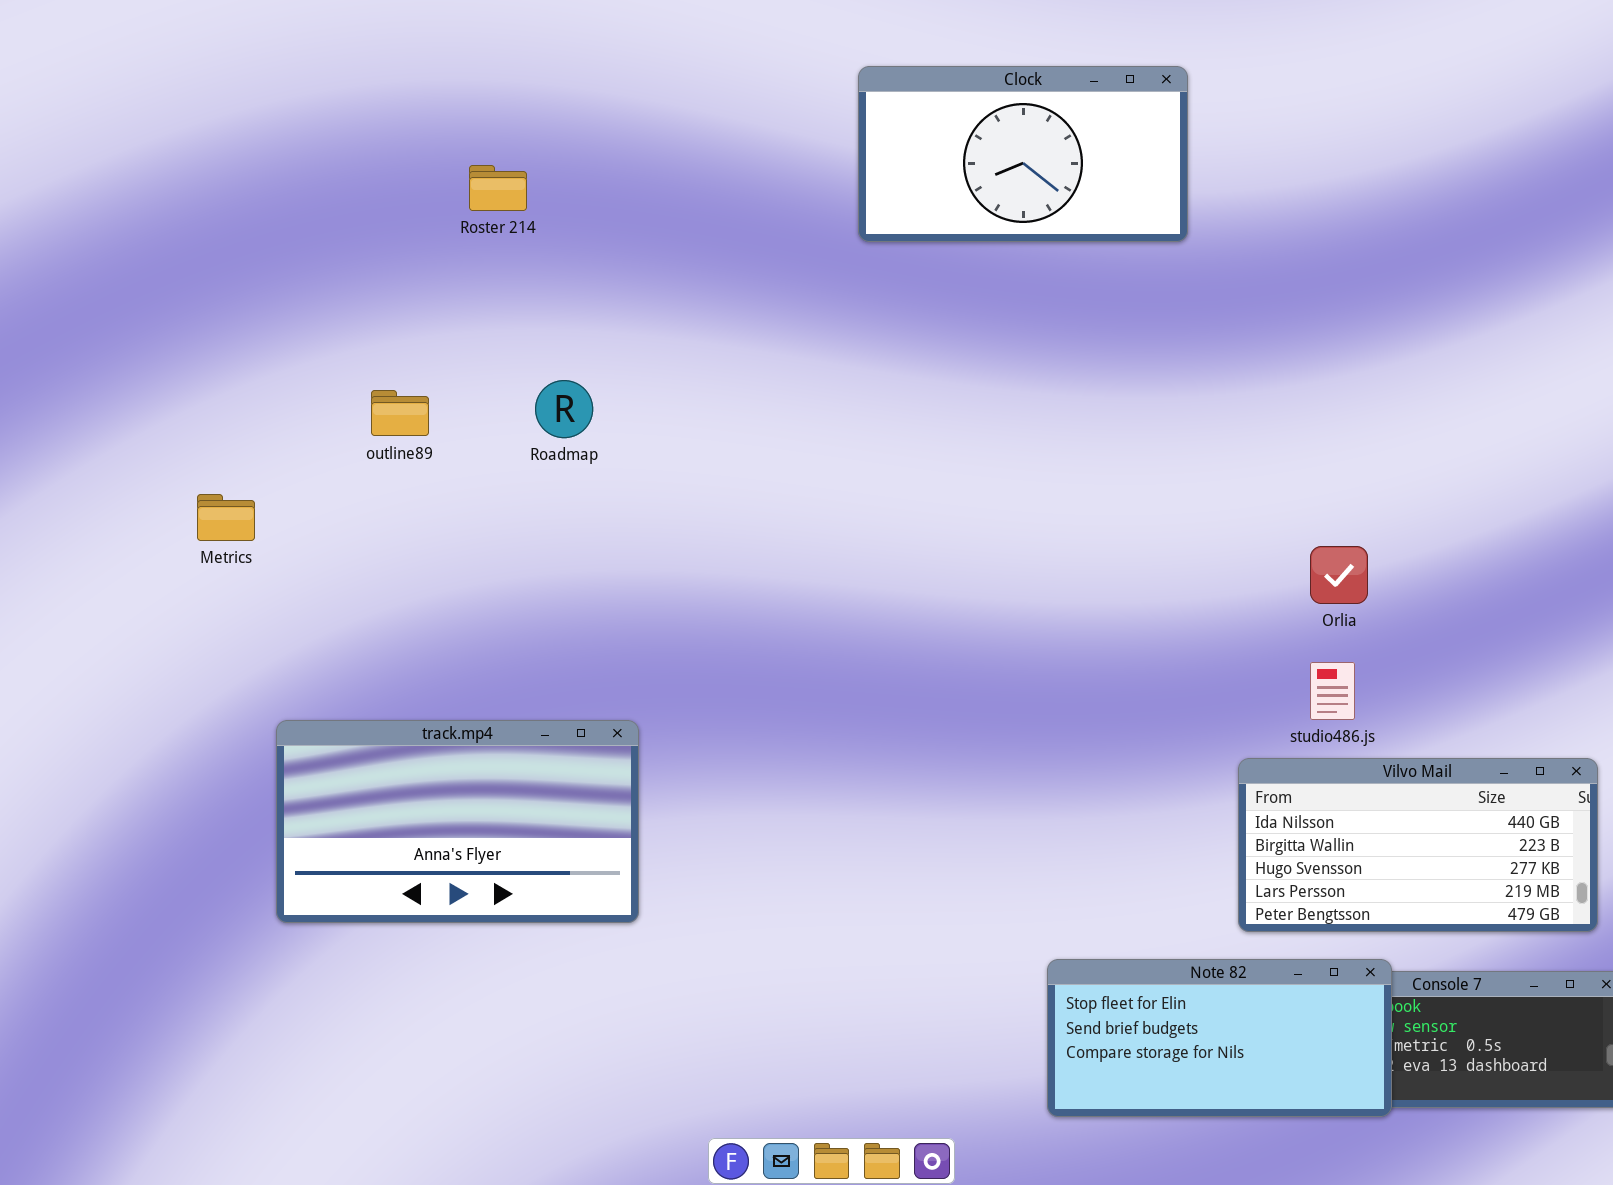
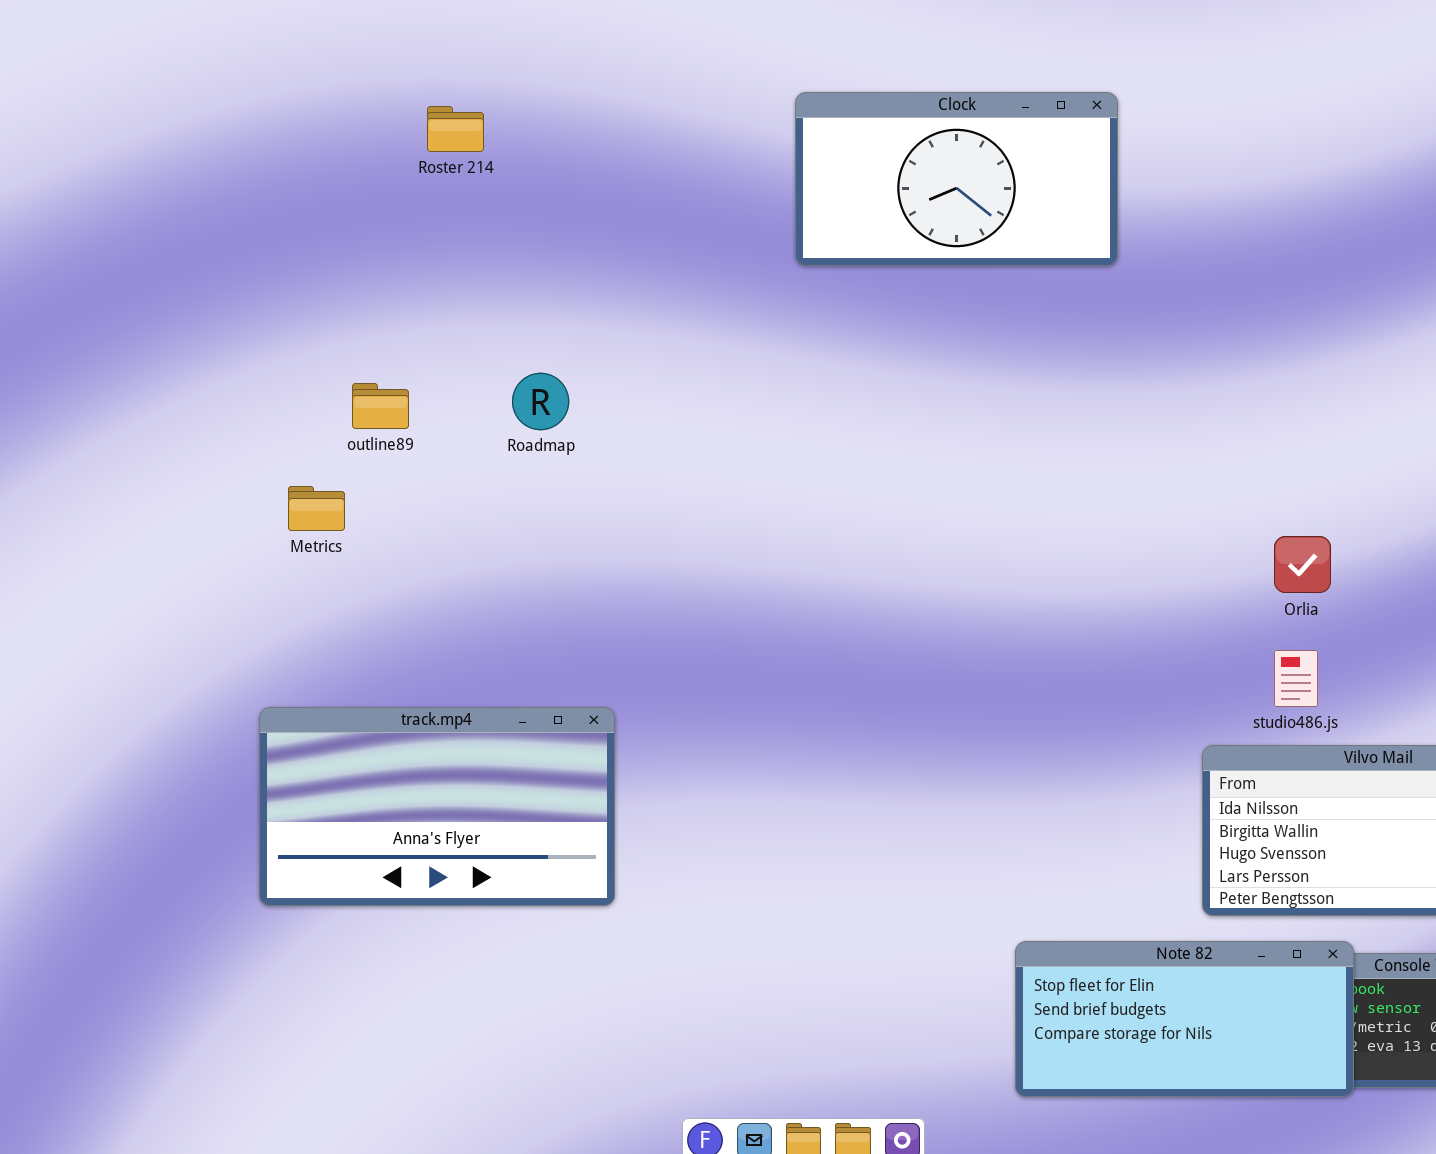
Clock: [858,66,1188,242] -> [795,92,1118,266], moved
Roster 214: [469,165,527,211] -> [427,106,484,152], moved
Metrics: [197,494,255,541] -> [288,486,345,531], moved

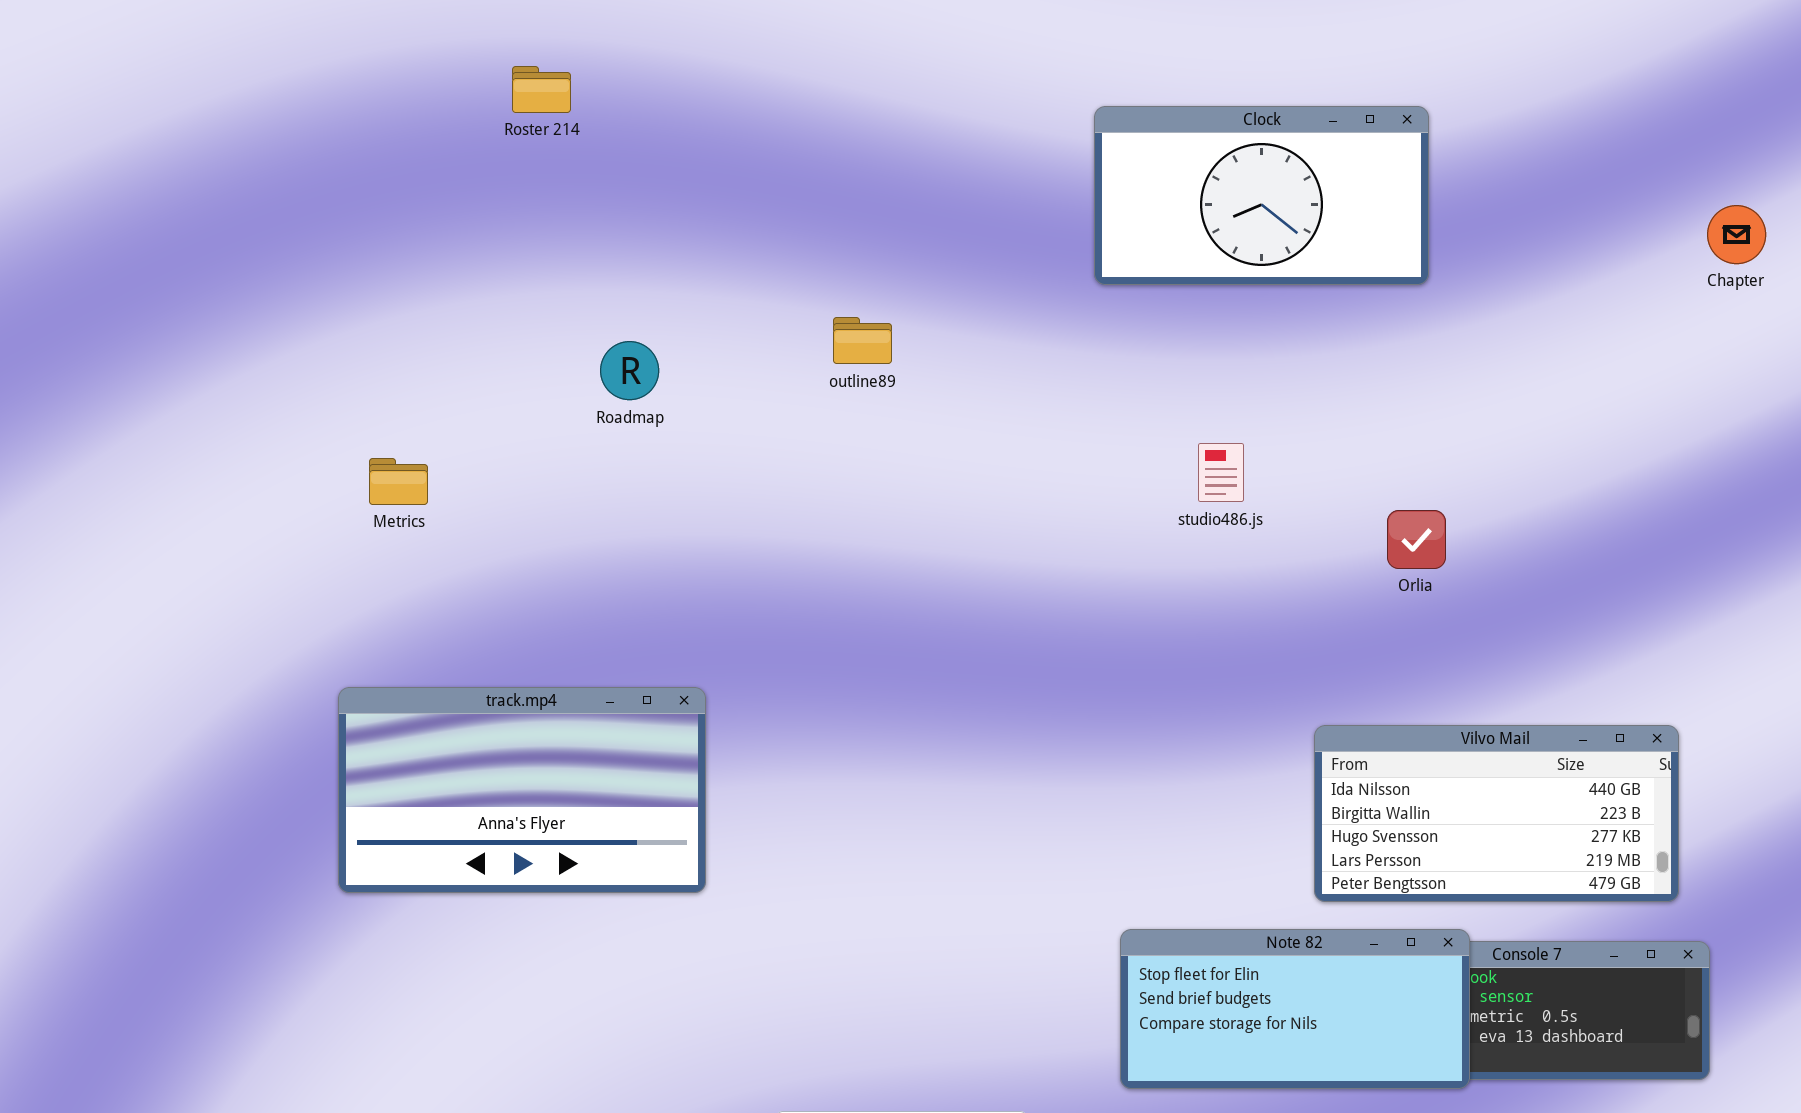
Clock: [795,92,1118,266] -> [1094,106,1429,285], moved
outline89: [352,383,409,429] -> [833,317,892,364], moved
studio486.js: [1274,650,1318,707] -> [1198,443,1244,502], moved

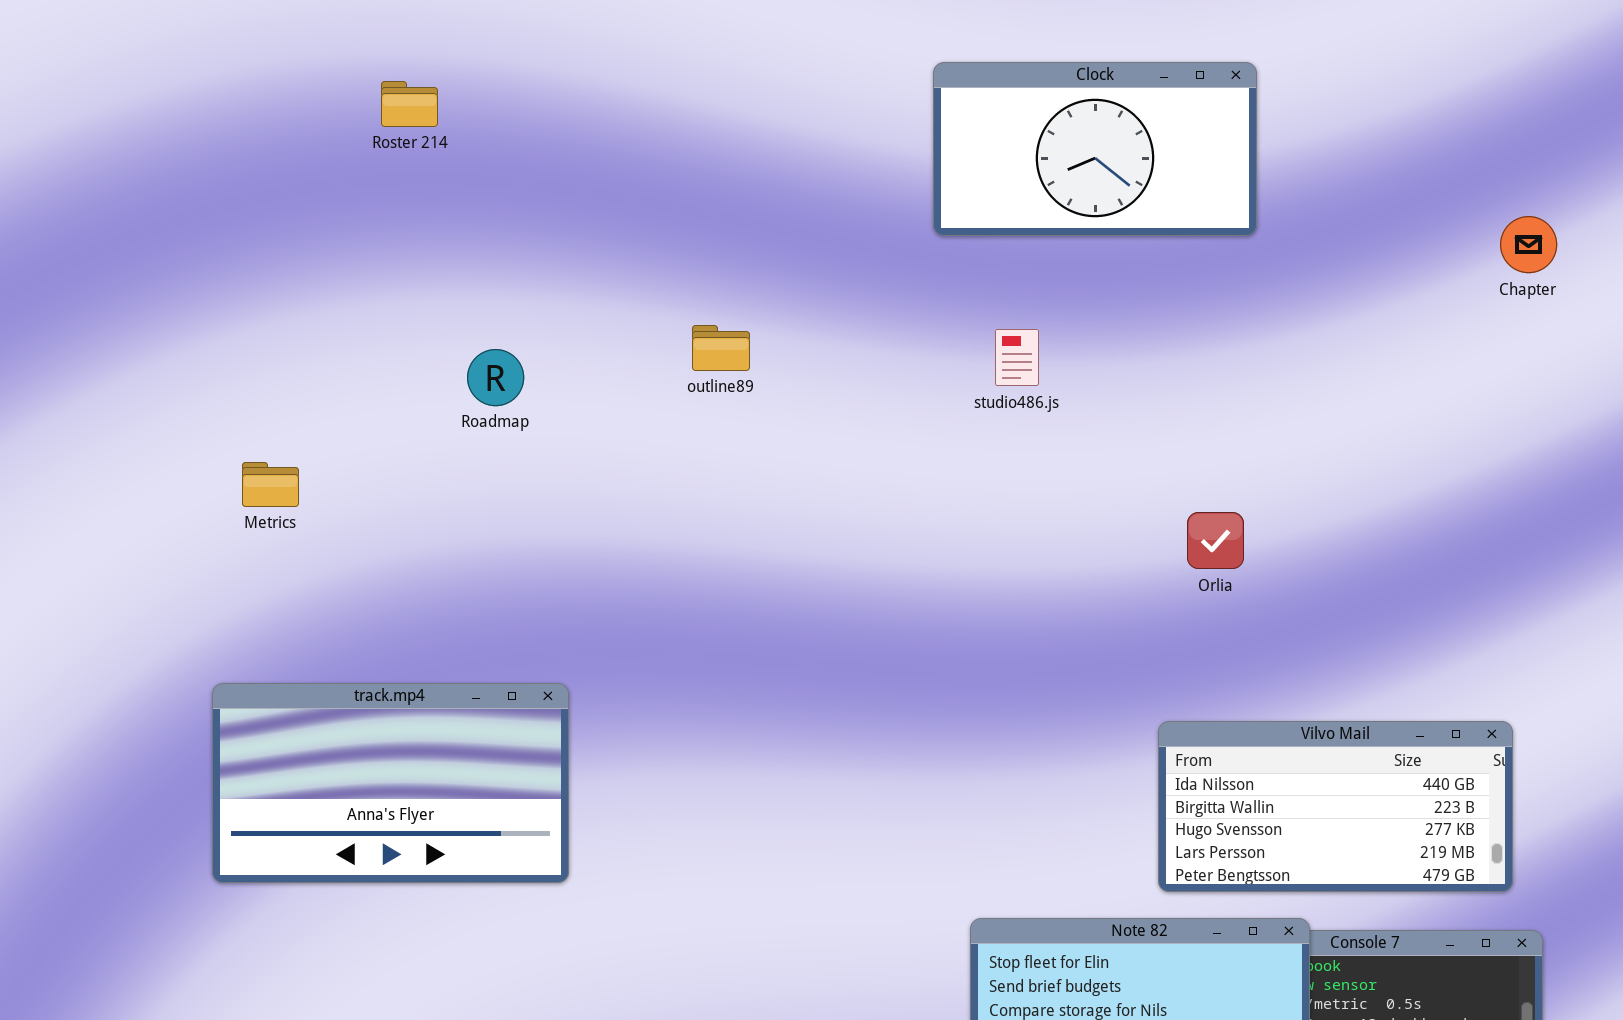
Clock: [1094,106,1429,285] -> [933,62,1257,236], moved
Chapter: [1707,205,1766,264] -> [1500,216,1557,273], moved
studio486.js: [1198,443,1244,502] -> [995,329,1039,386], moved
Orlia: [1387,510,1446,569] -> [1187,512,1244,569], moved

